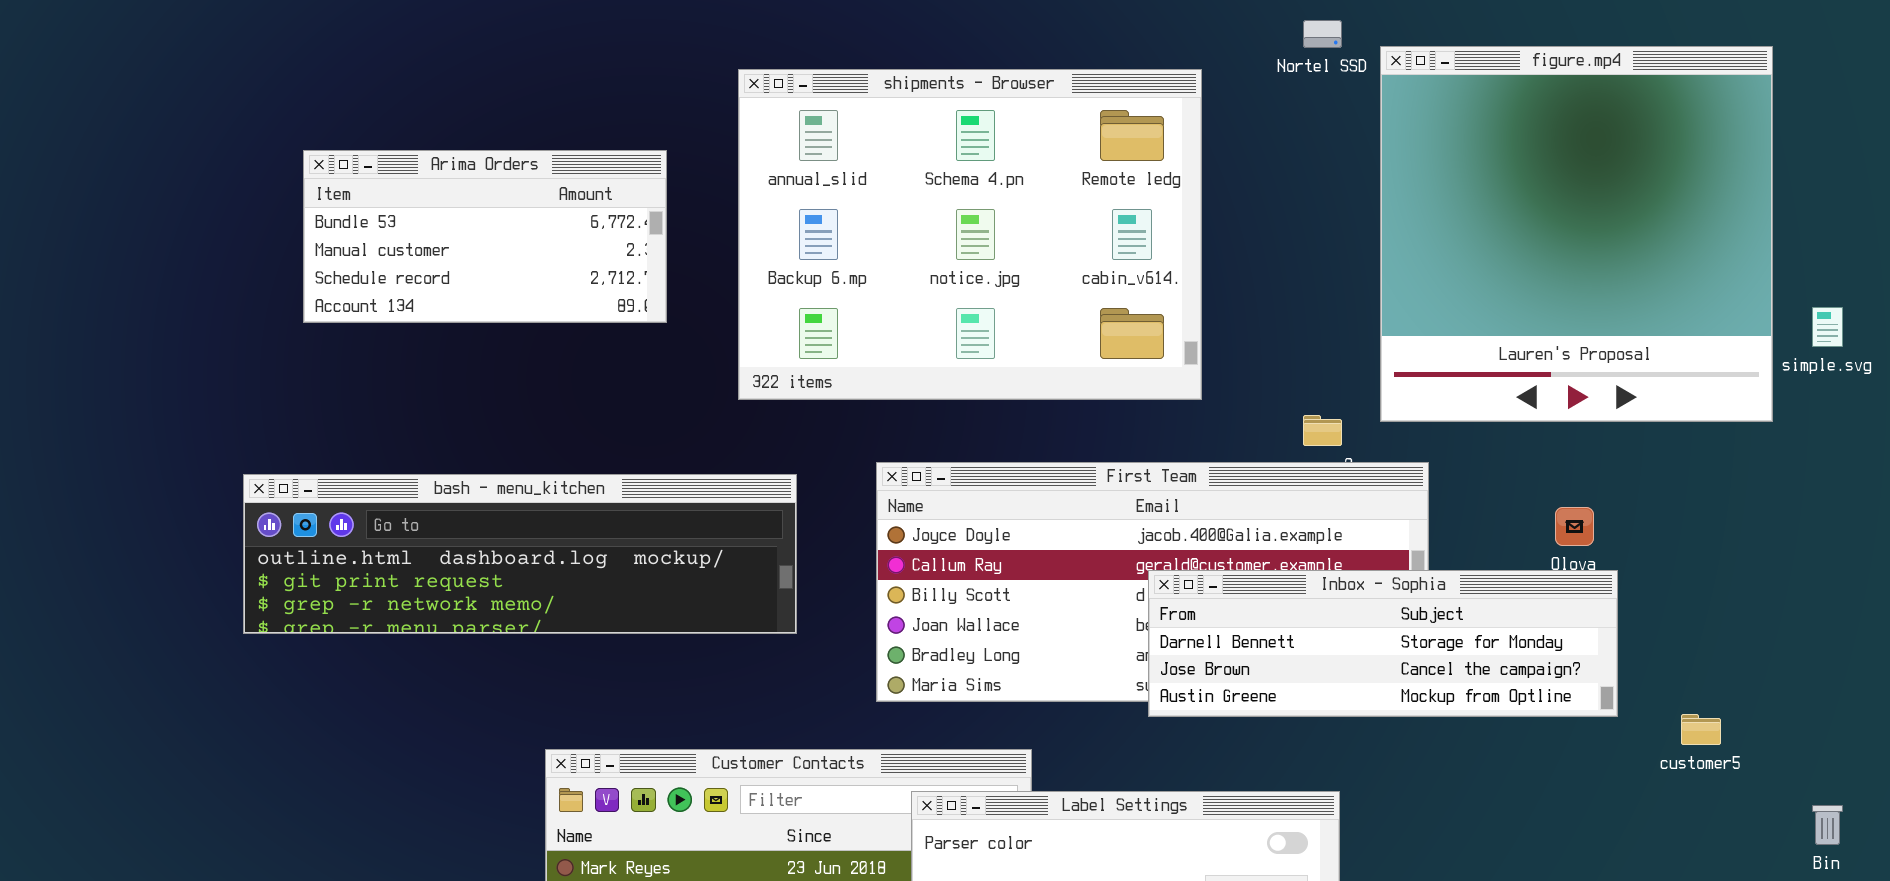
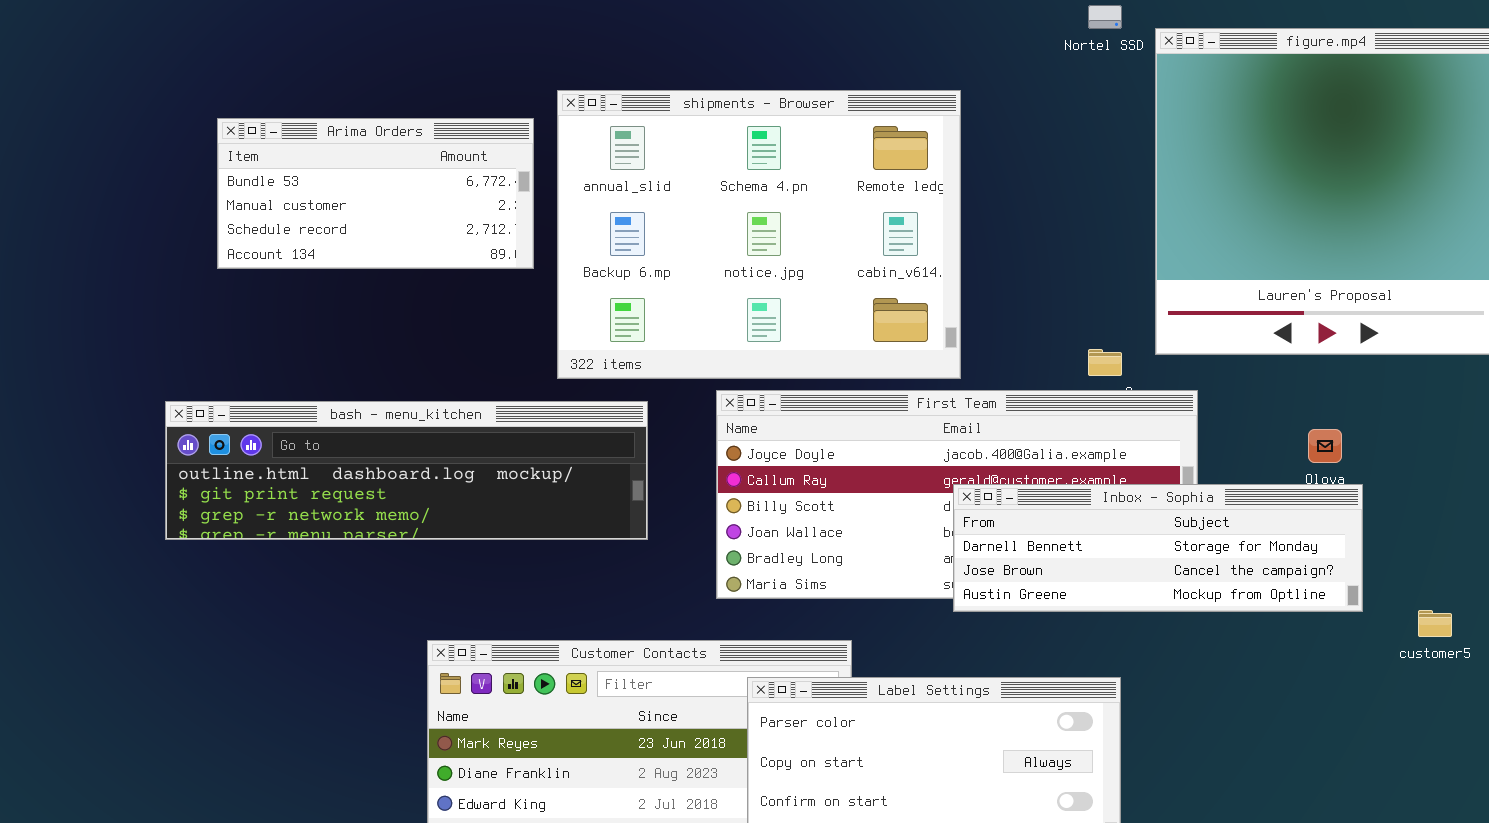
shipments - Browser: [738,69,1202,400] -> [557,90,961,379], moved

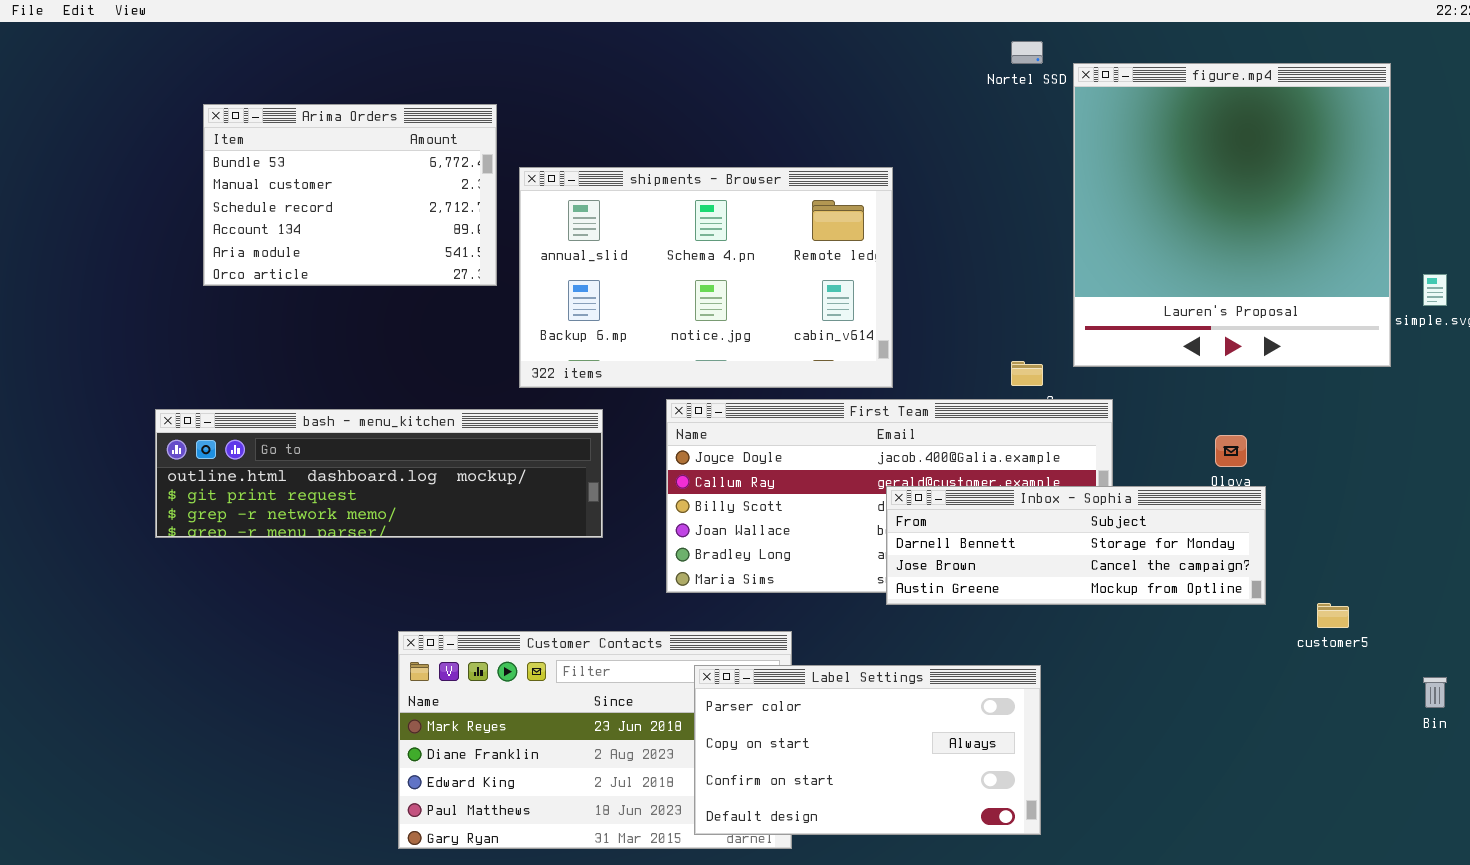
shipments - Browser: [557,90,961,379] -> [519,167,893,388], resized
Arima Orders: [217,118,534,269] -> [203,104,497,286], resized

